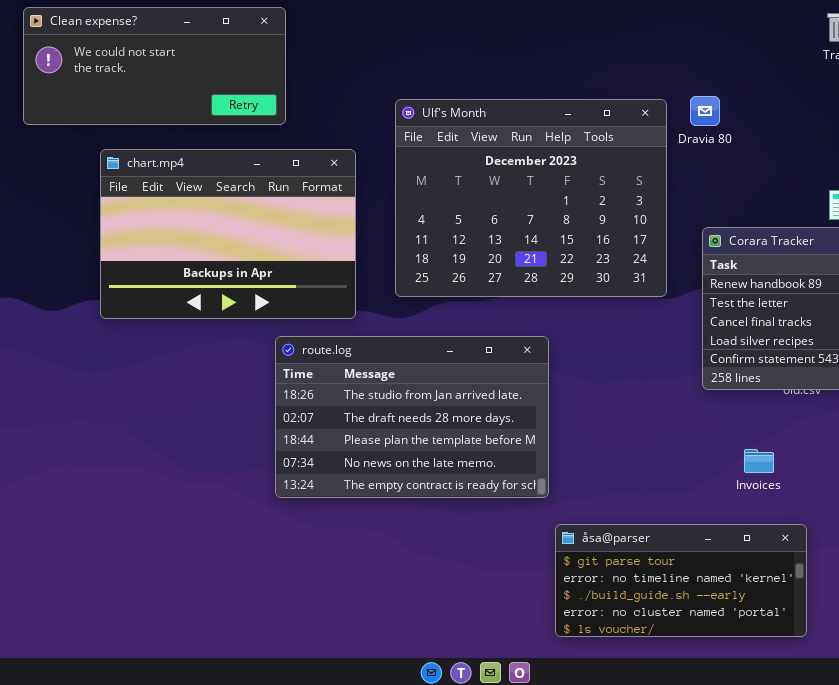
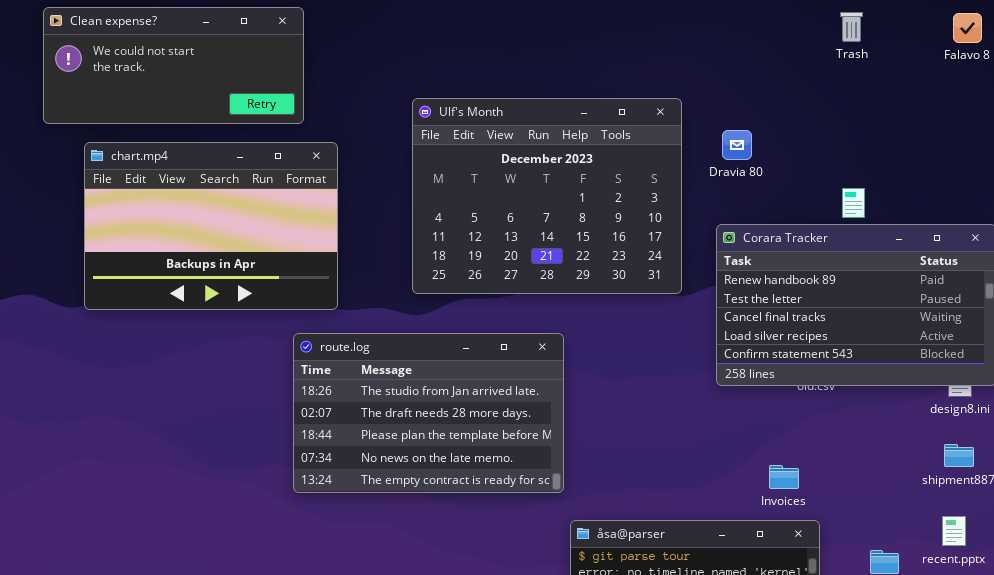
Dravia 80: [690,96,720,126] -> [722,130,752,160], moved
chart.mp4: [100,149,356,319] -> [84,142,338,310], moved
Invoices: [744,449,774,473] -> [769,465,799,489], moved

